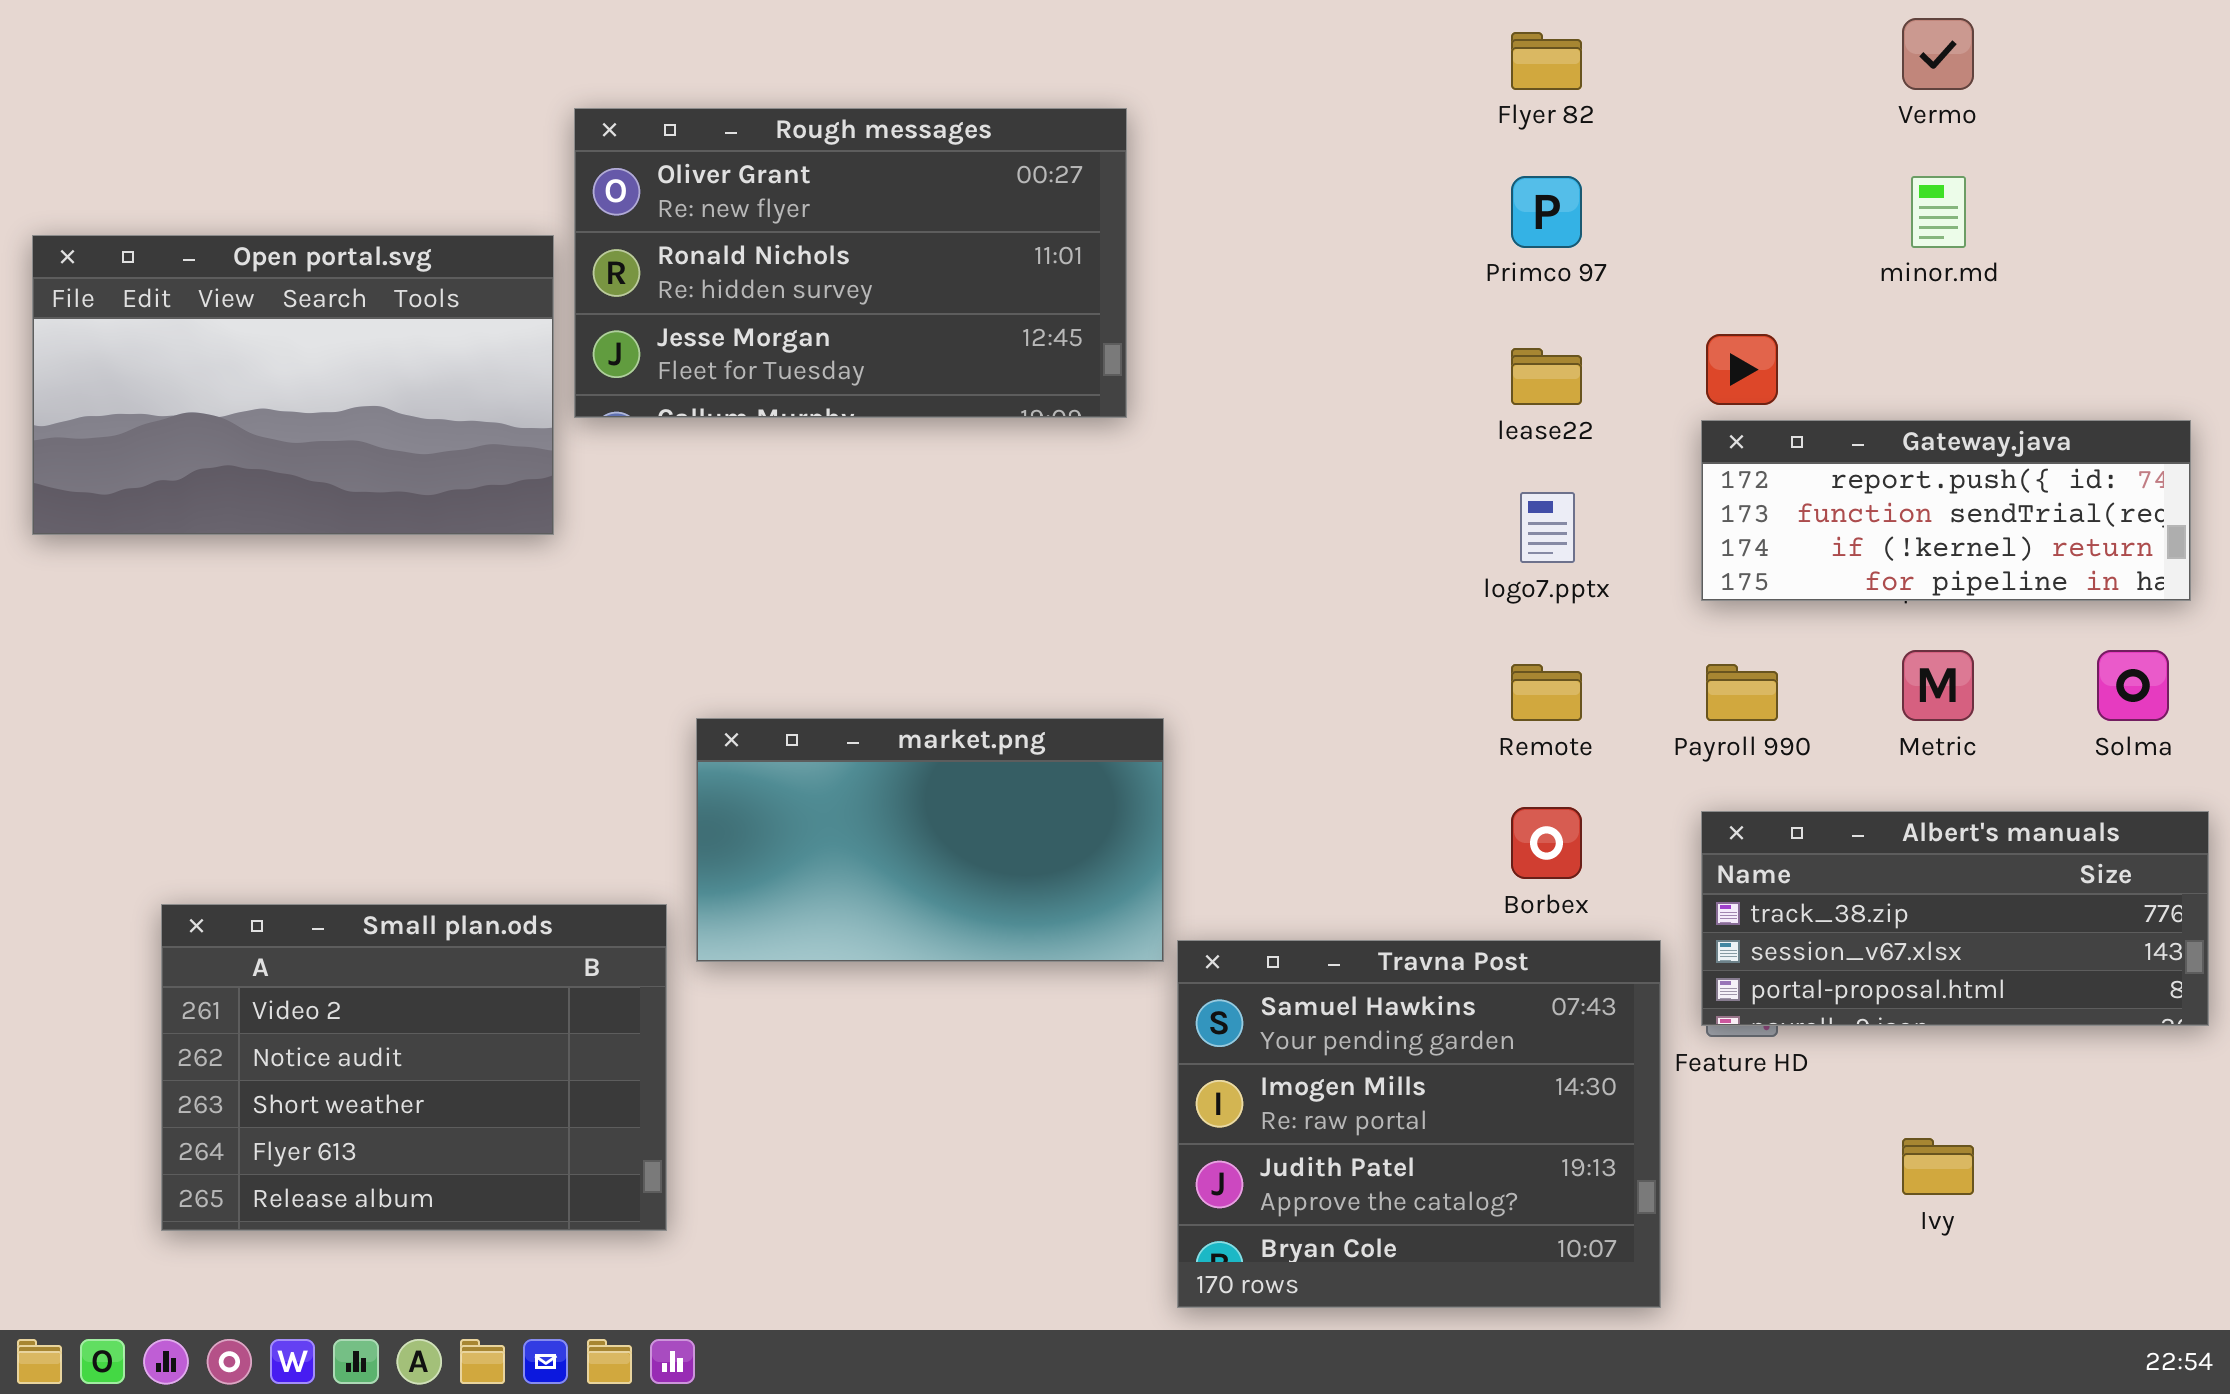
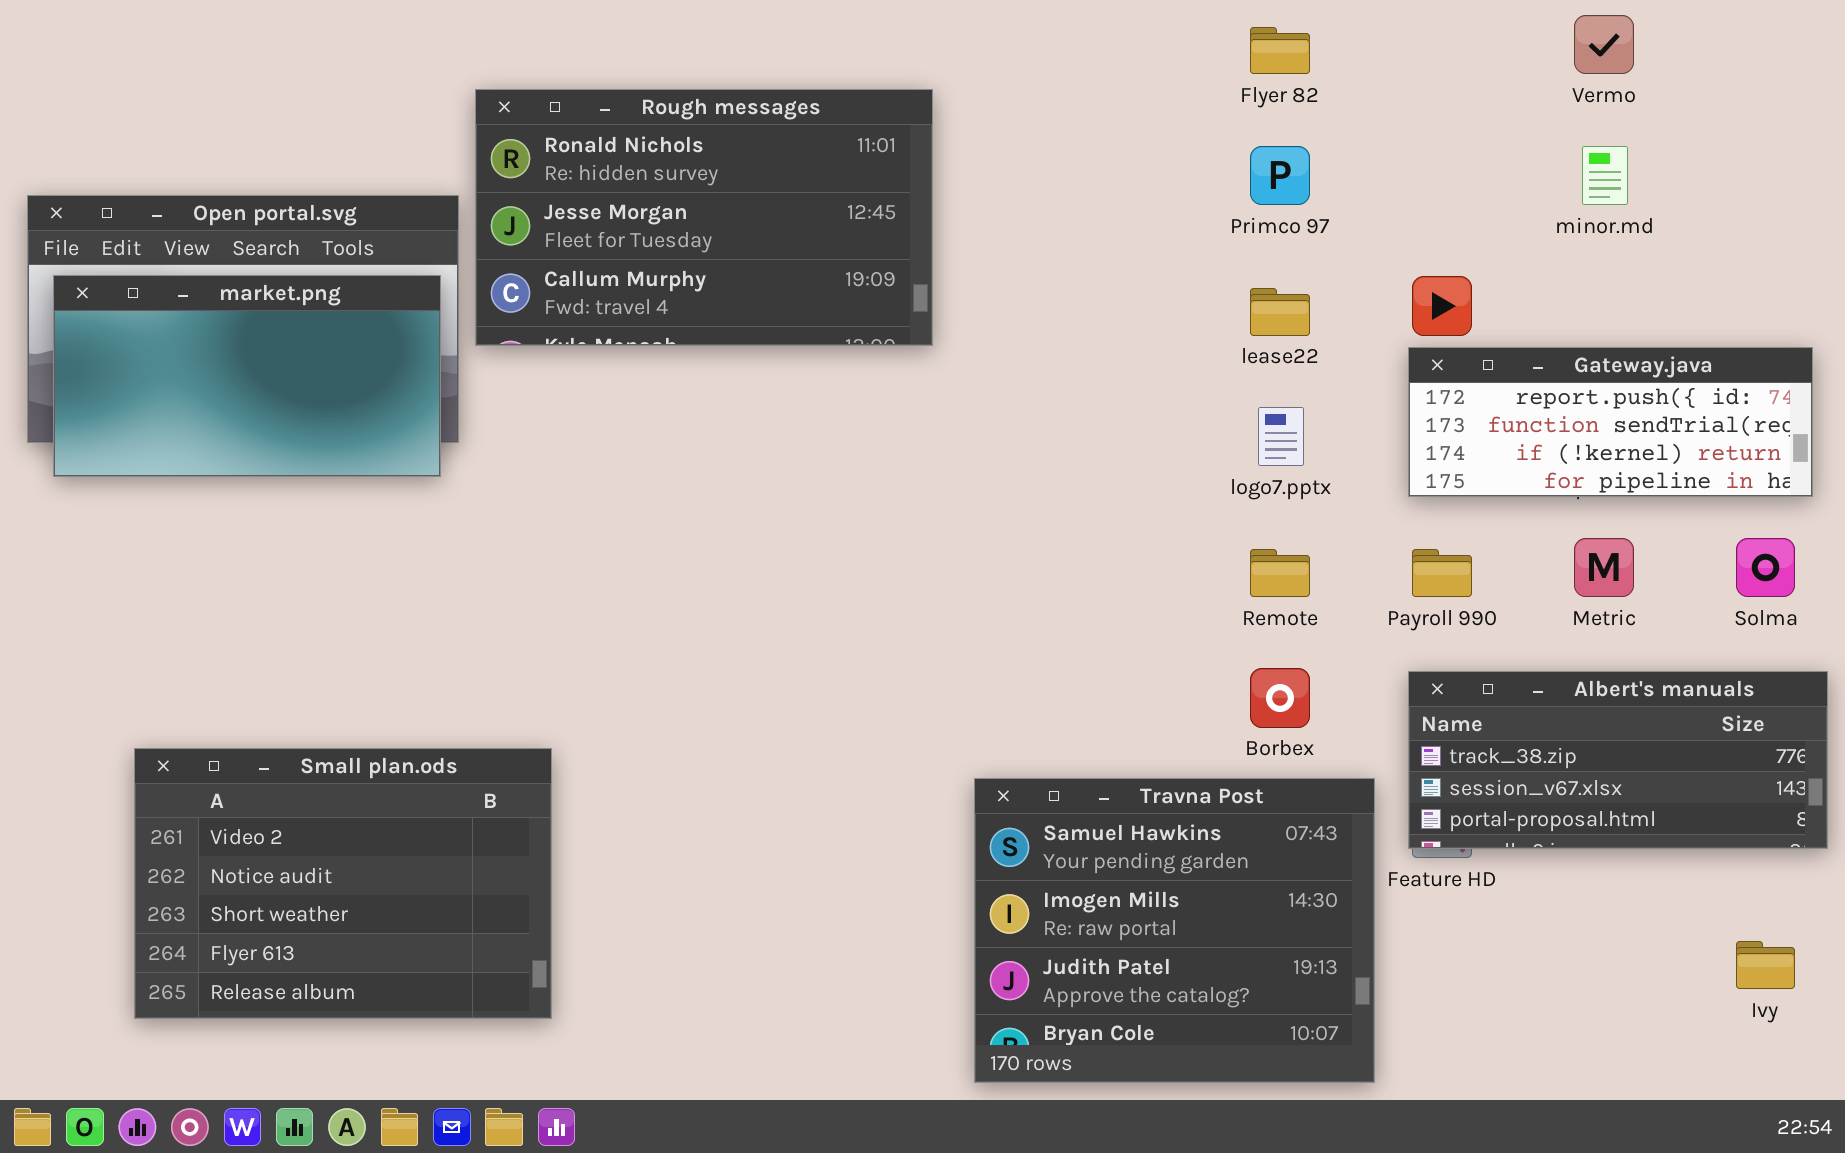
Rough messages: [574,108,1127,418] -> [475,89,933,346], scrolled down 1 row
market.png: [696,718,1164,962] -> [53,275,441,477], moved
Ivy: [1902,1138,1974,1195] -> [1736,941,1795,989], moved

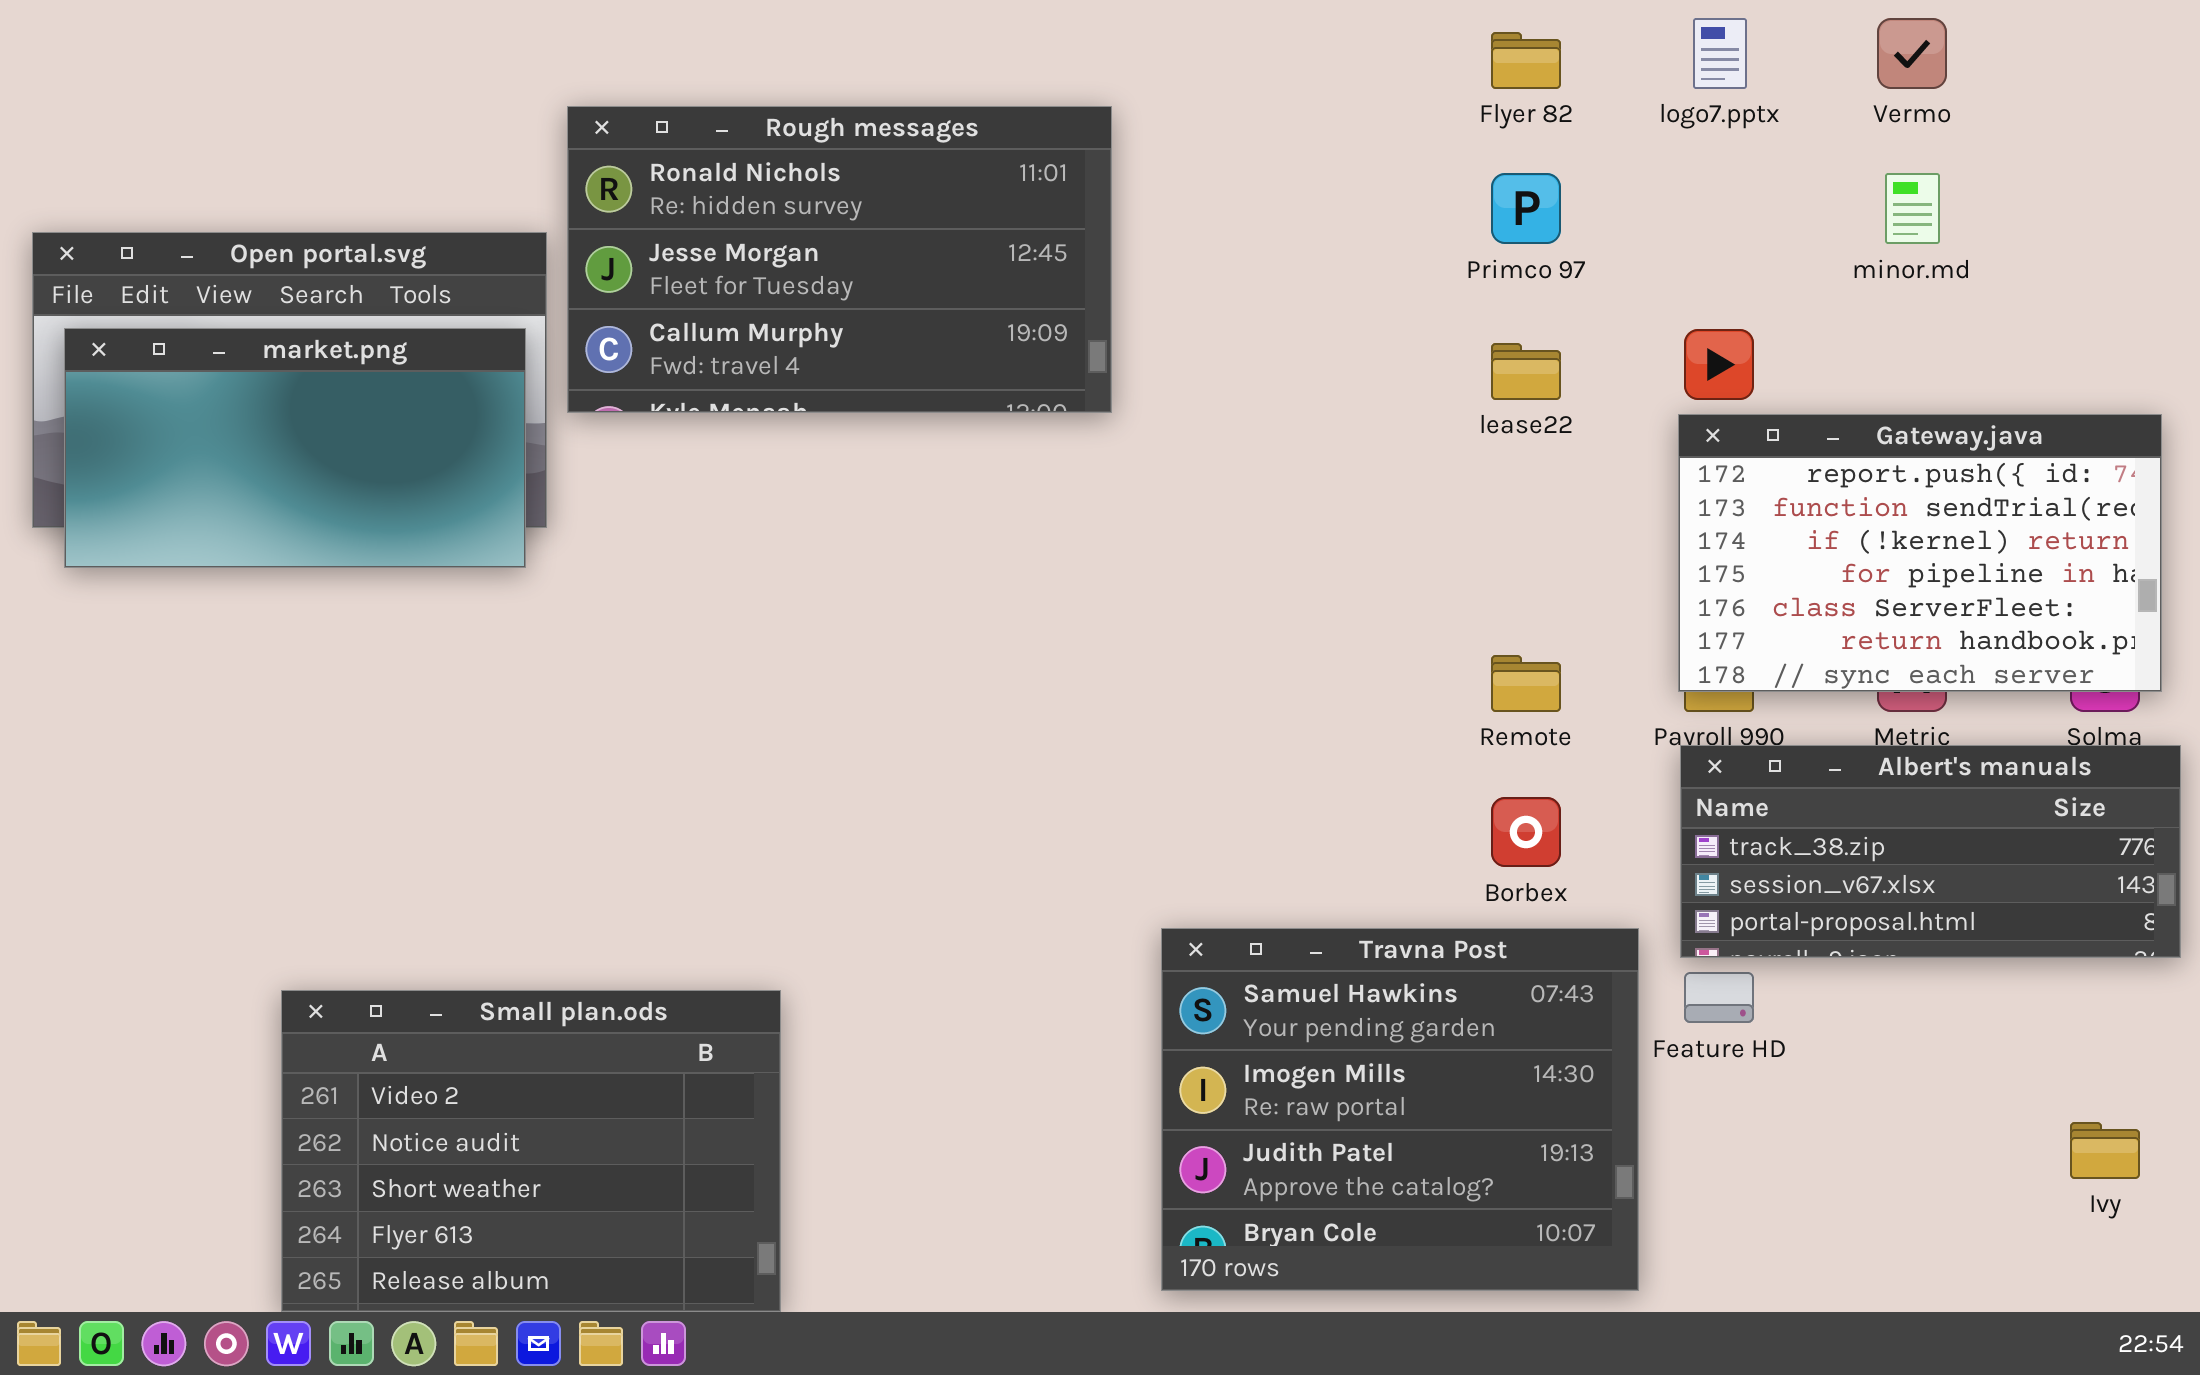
Gateway.java: [1408,347,1813,497] -> [1678,414,2162,692], resized
logo7.pptx: [1258,407,1304,466] -> [1693,18,1747,89], moved
Albert's manuals: [1408,671,1828,849] -> [1680,745,2181,958], moved
Small plan.ods: [134,748,552,1019] -> [281,990,781,1312], moved

